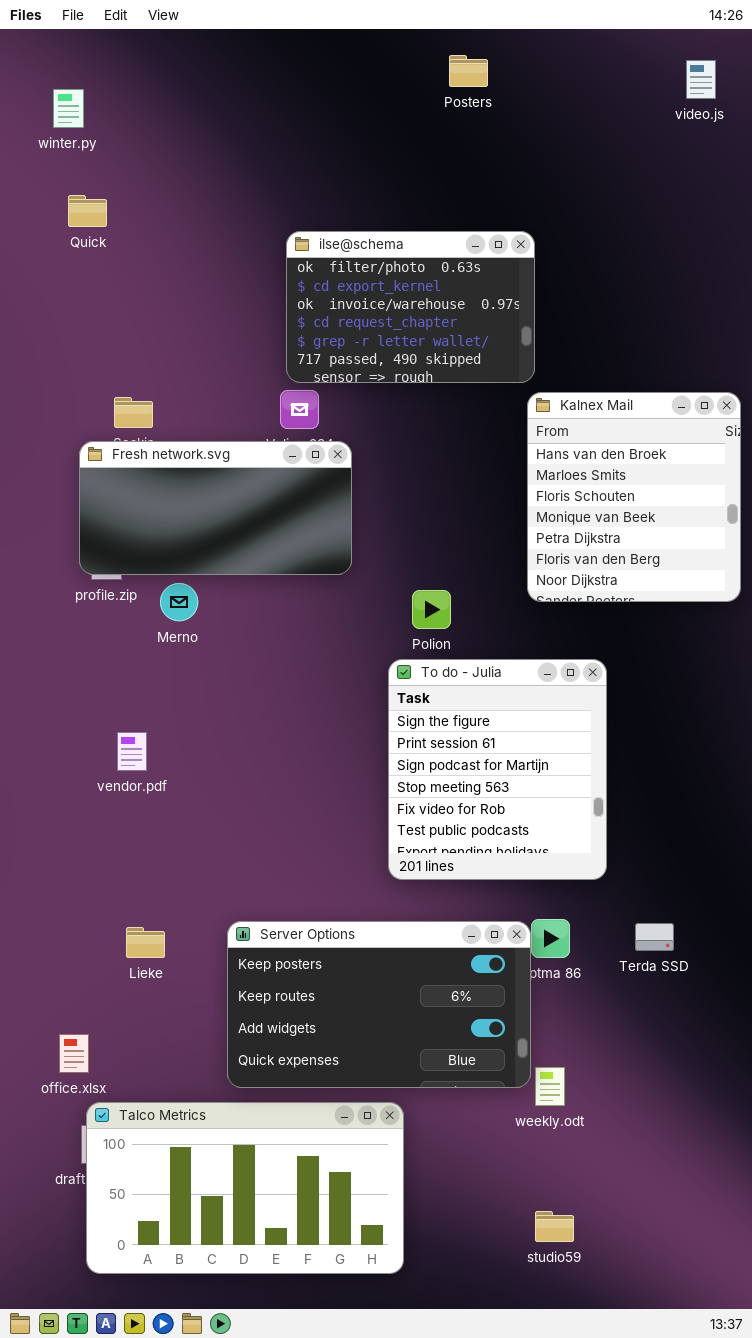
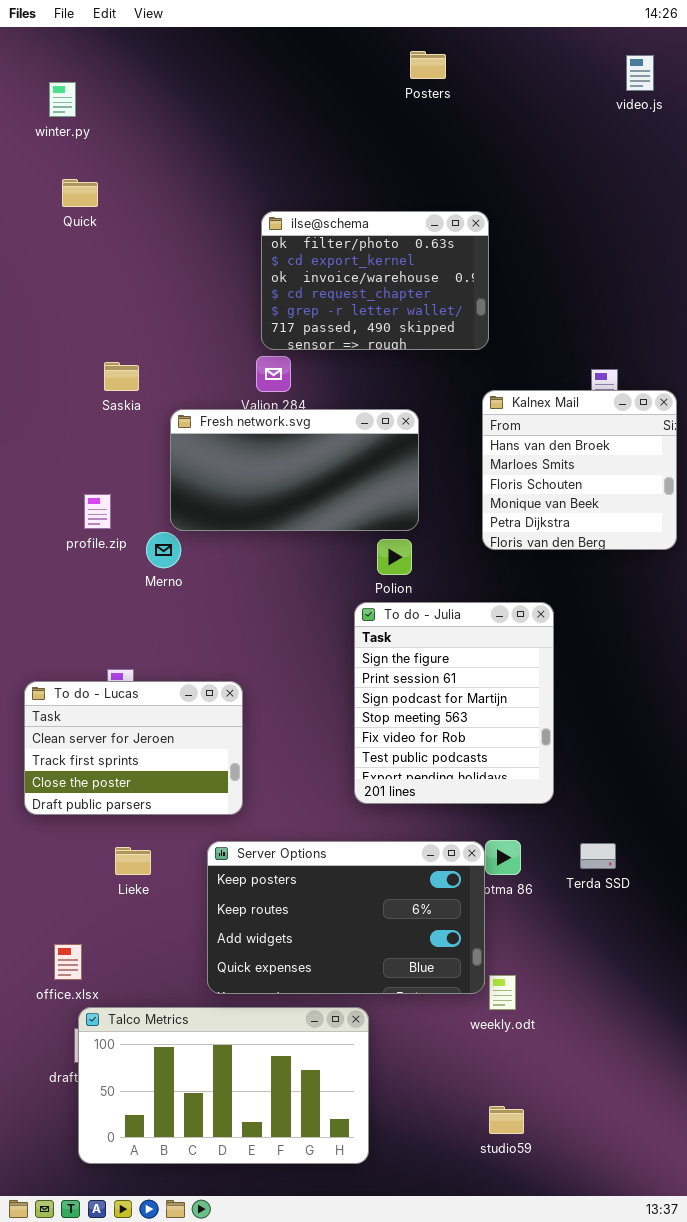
Kalnex Mail: [527,392,741,602] -> [482,390,677,550], resized
Fresh network.svg: [79,441,352,575] -> [170,409,419,531], moved
To do - Lucas: none -> [24,681,243,815], opened

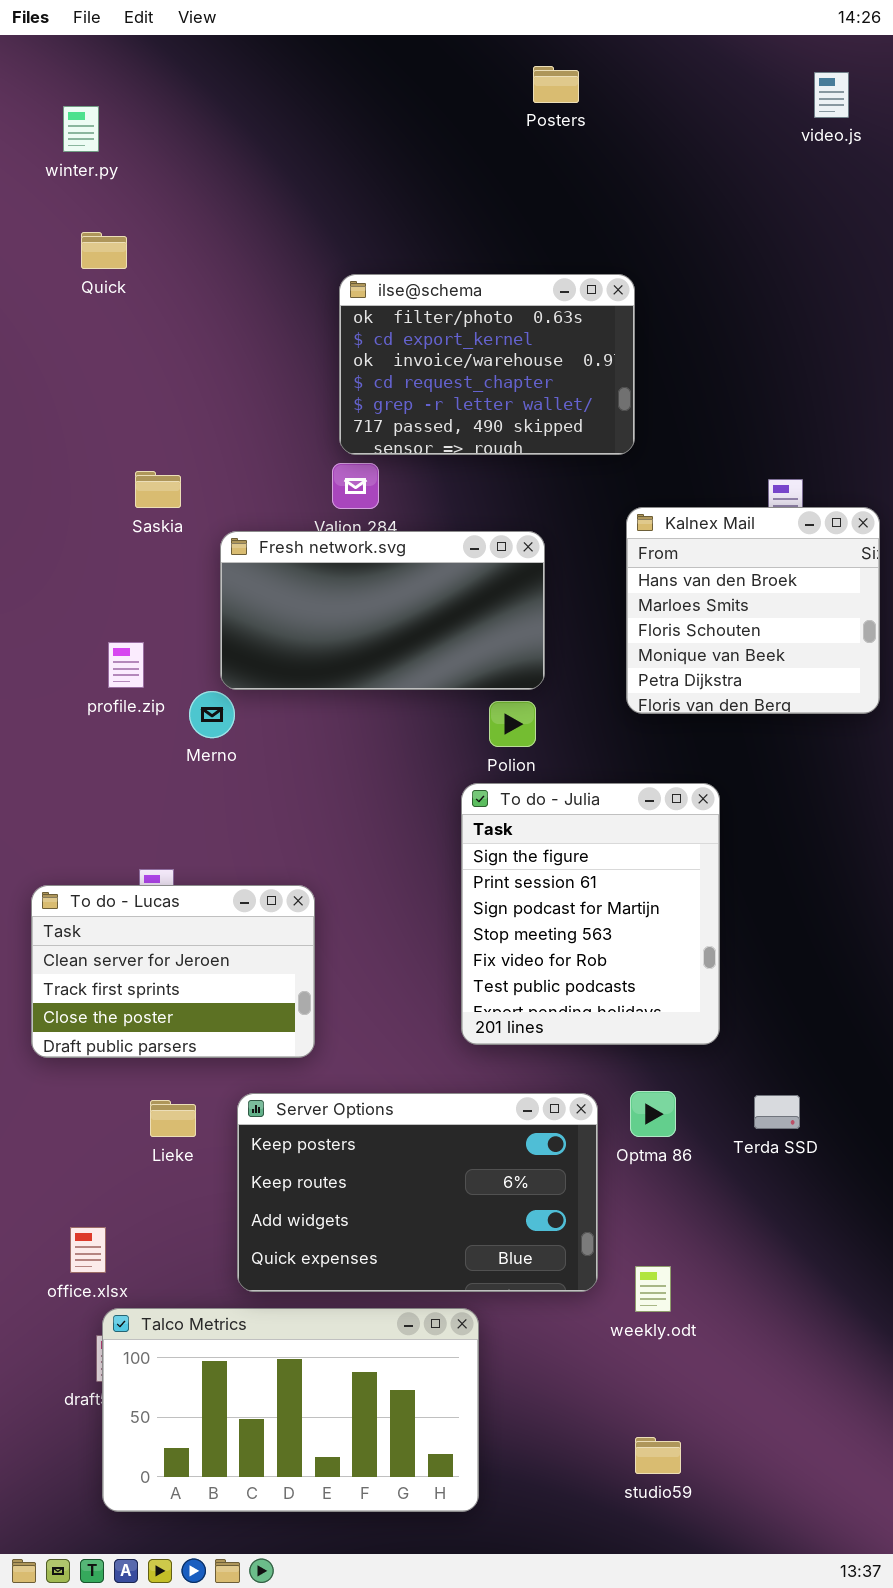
Server Options: [207,841,485,994] -> [237,1093,598,1292], moved

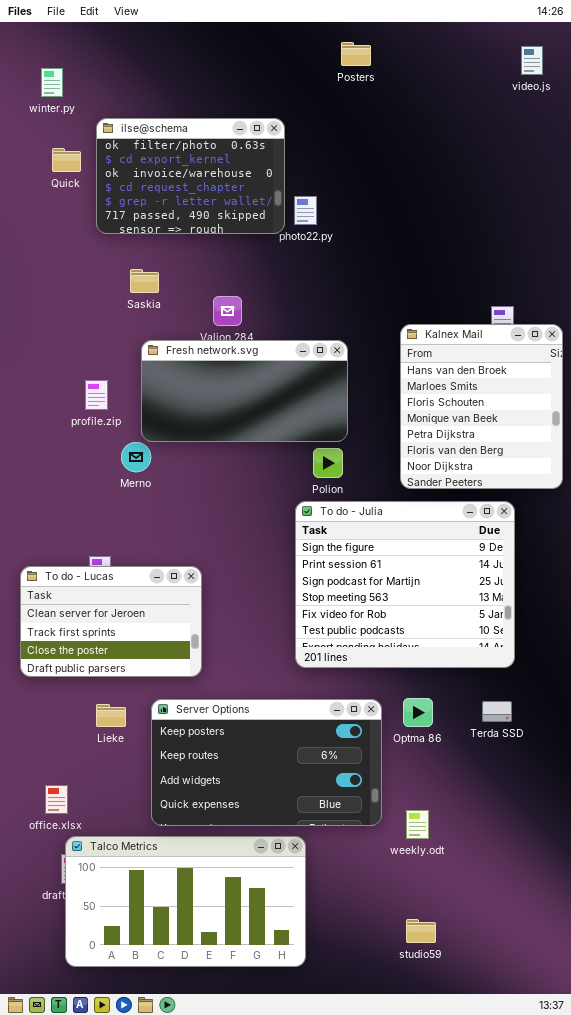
ilse@schema: [339,274,635,455] -> [96,118,285,234], moved
Saskia: [135,471,181,508] -> [130,269,159,293], moved
Kalnex Mail: [626,507,880,714] -> [400,324,563,489], resized
profile.zip: [108,642,144,688] -> [85,380,108,410], moved
To do - Julia: [461,783,720,1045] -> [295,501,515,668], resized

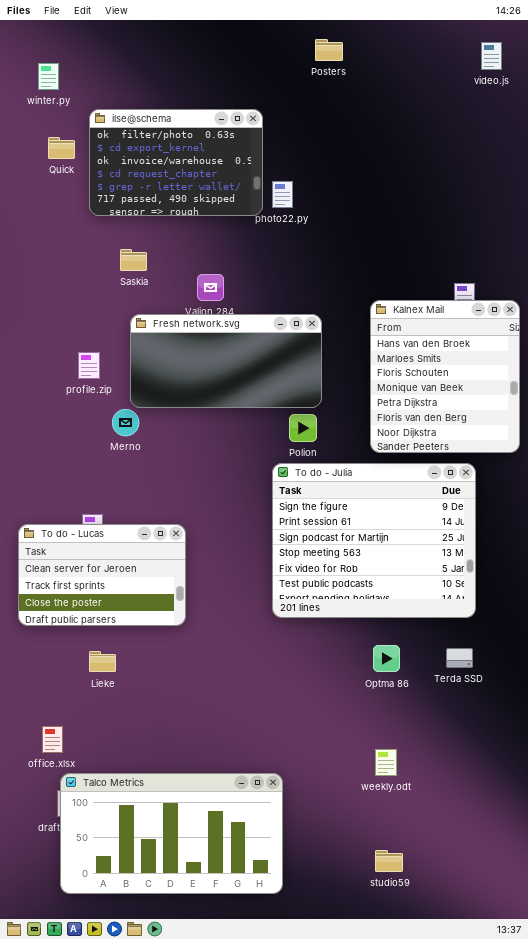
Server Options: [151,699,382,826] -> none, closed

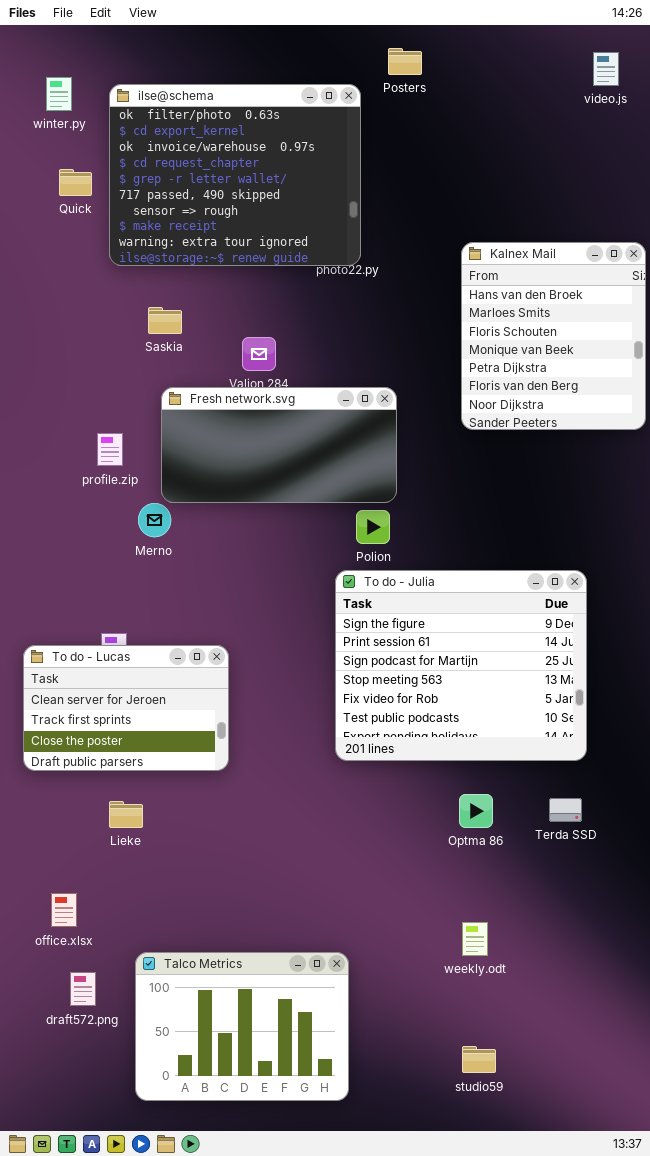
ilse@schema: [89,109,263,216] -> [109,84,361,266], resized
Kalnex Mail: [370,300,520,453] -> [461,242,646,430], moved
Talco Metrics: [60,773,283,894] -> [135,952,349,1101], resized

